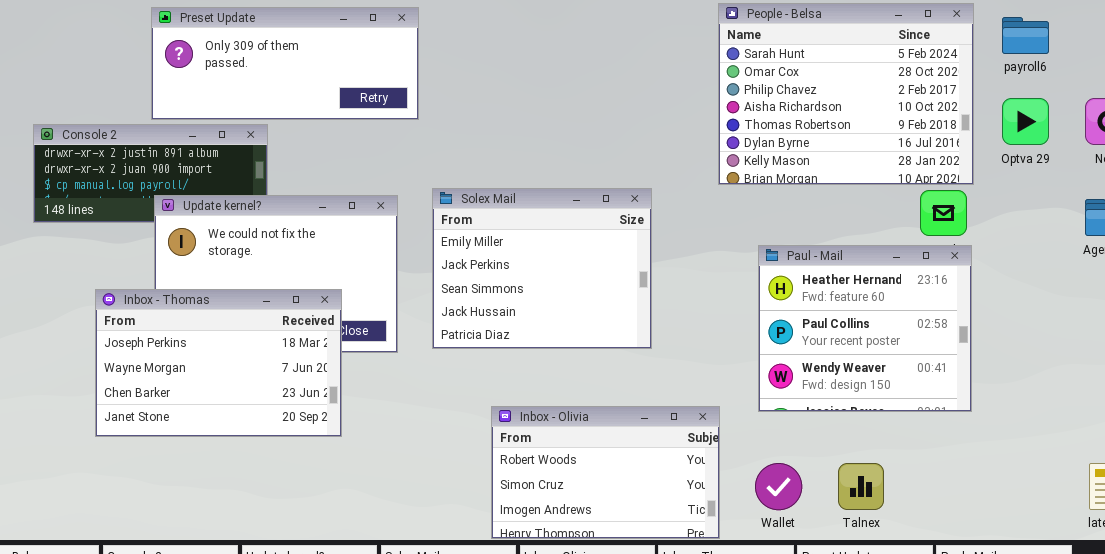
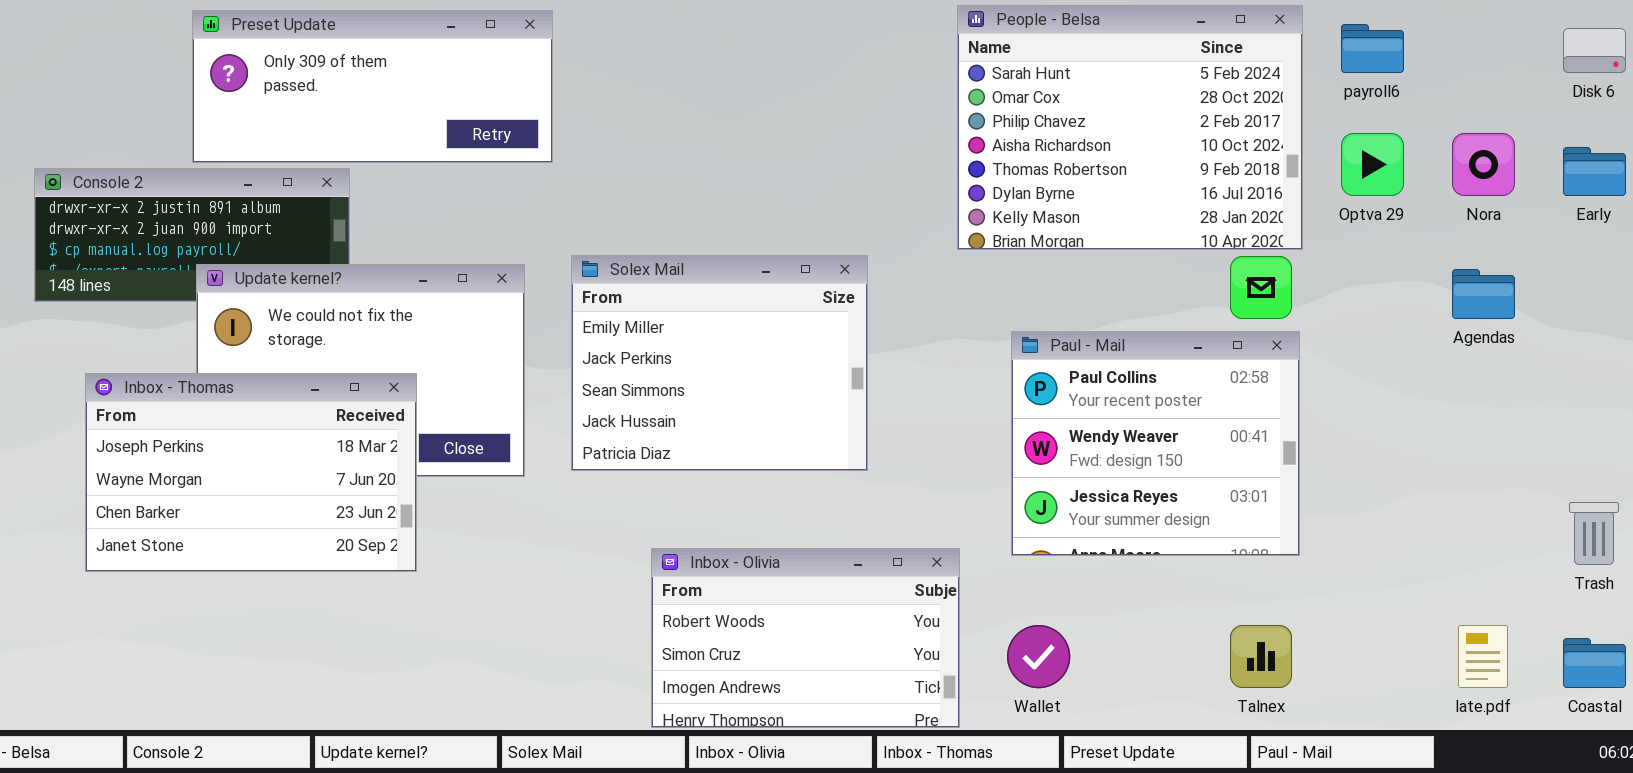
Paul - Mail: [758,245,972,412] -> [1011,331,1300,556], scrolled down 1 row
Inbox - Thomas: [95,289,342,437] -> [85,373,417,572], moved
Talnex: [838,463,884,510] -> [1230,625,1292,688], moved

